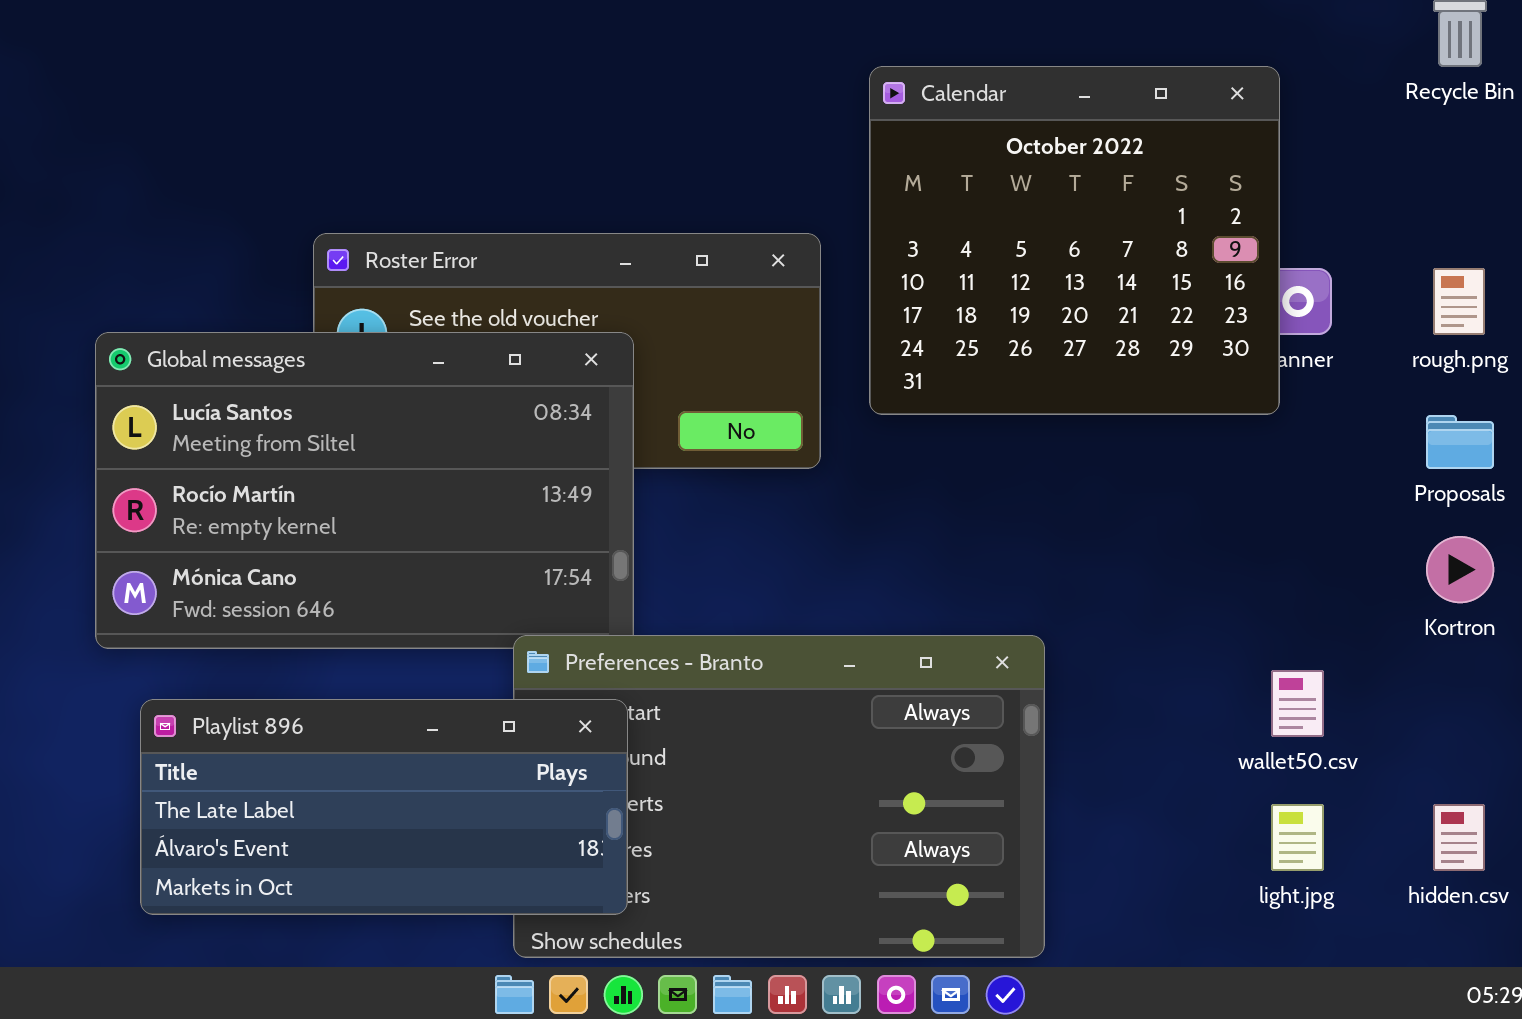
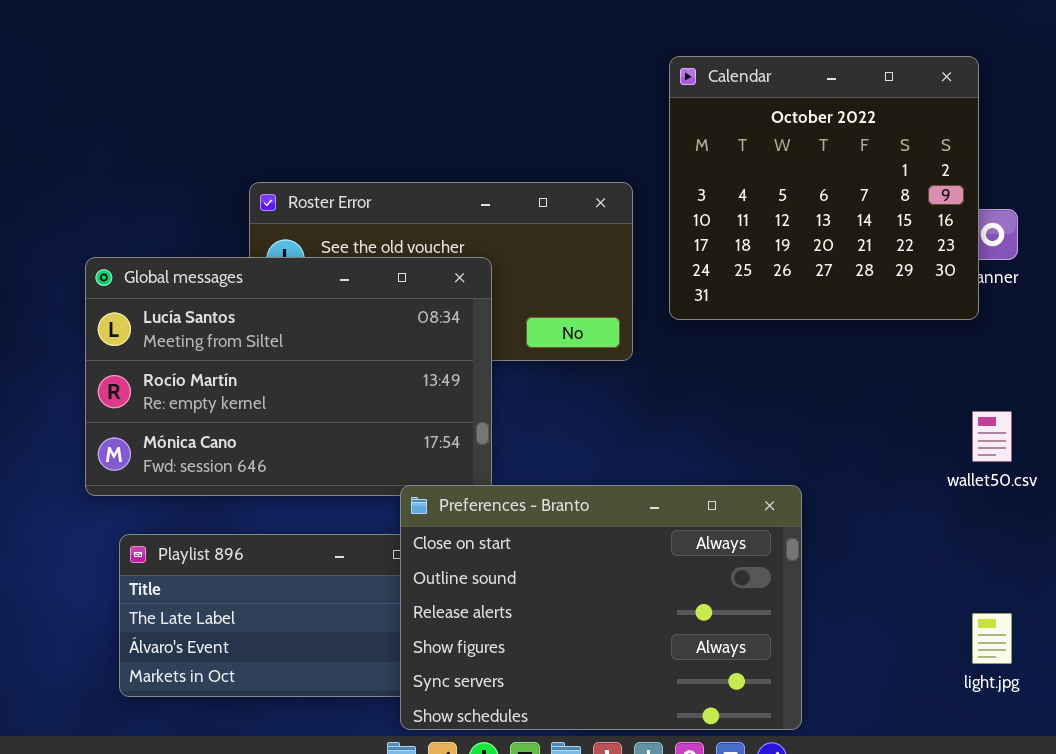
Preferences - Branto: [513,635,1045,958] -> [400,485,802,730], raised
wallet50.csv: [1271,670,1324,737] -> [972,411,1012,462], moved

